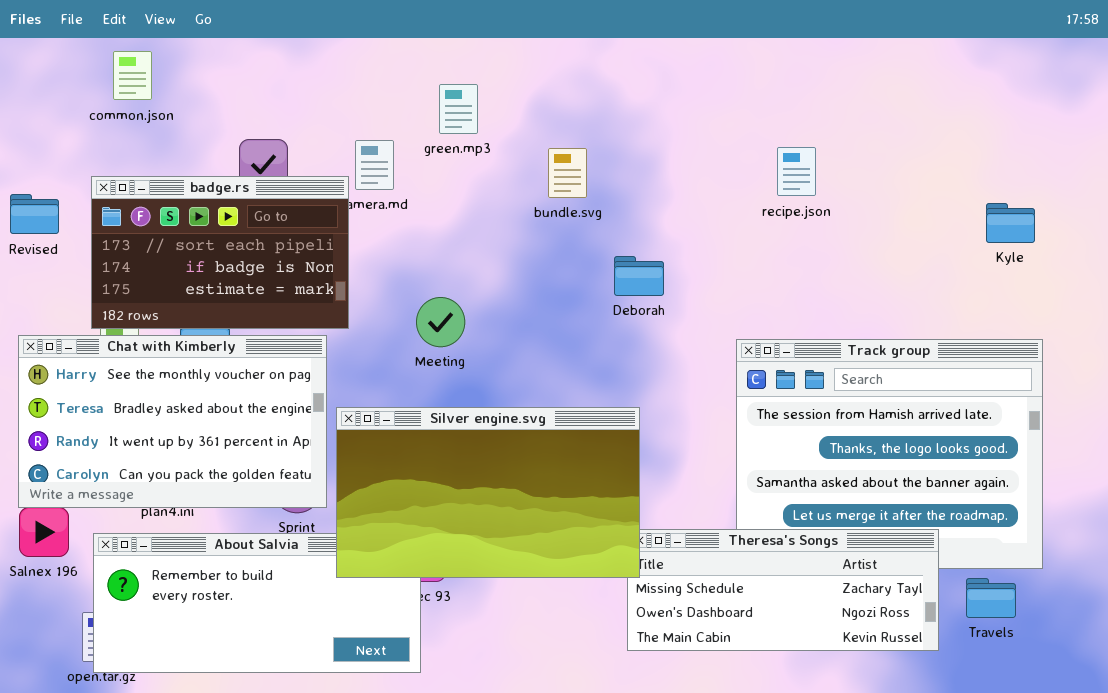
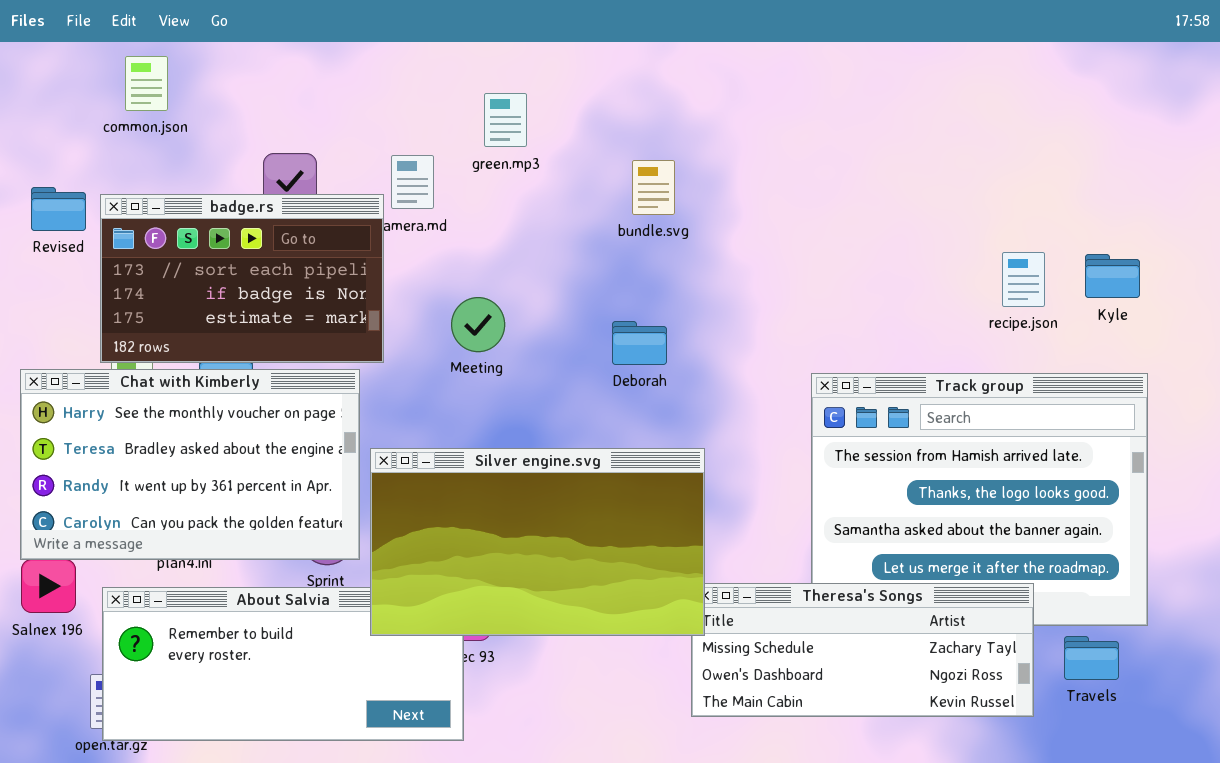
recipe.json: [777,147,816,196] -> [1002,252,1045,307], moved
bundle.svg: [548,148,587,198] -> [632,160,675,215], moved
Revised: [10,194,59,234] -> [31,187,86,231], moved
Kyle: [986,203,1035,243] -> [1085,254,1140,298], moved
Deborah: [614,256,664,296] -> [612,321,667,365], moved
Meeting: [416,297,465,347] -> [451,297,505,352], moved

